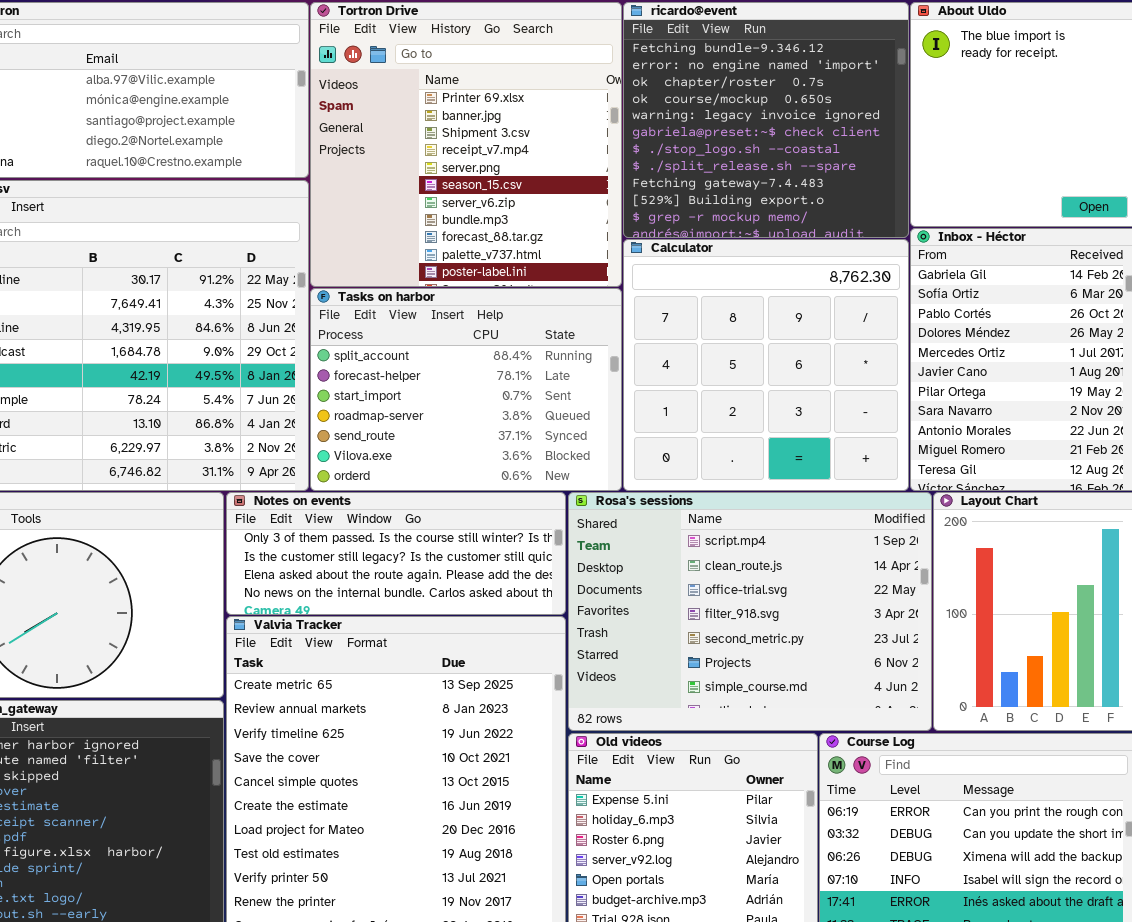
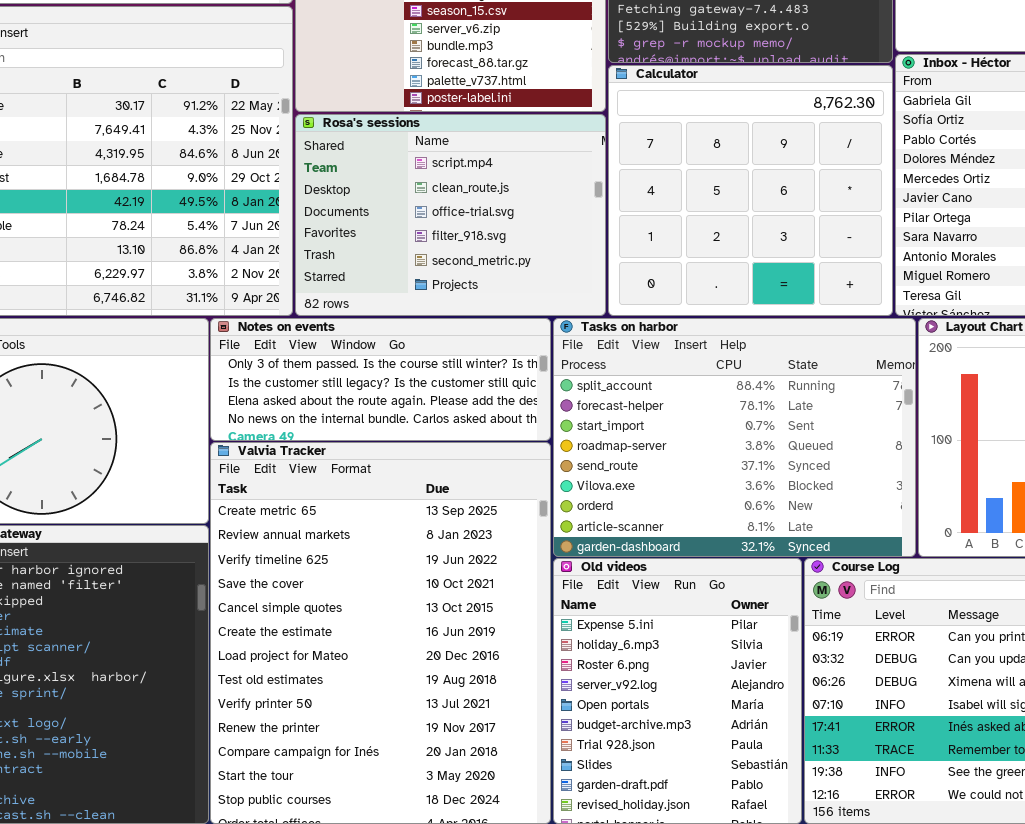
Tasks on harbor: [310,288,622,491] -> [553,318,916,557], moved, resized
Rosa's sessions: [568,492,932,731] -> [295,114,606,316], moved, resized

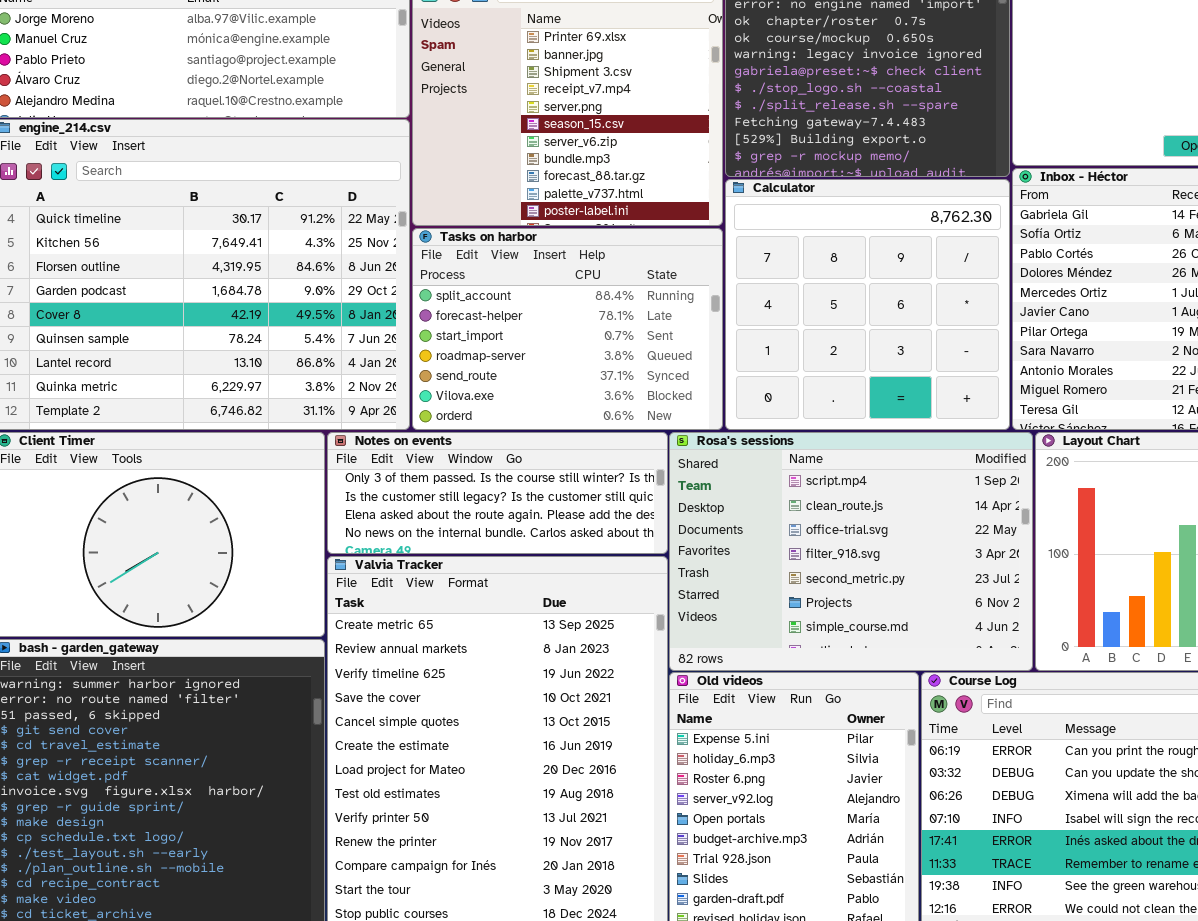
Rosa's sessions: [295,114,606,316] -> [669,432,1033,671], moved, resized
Tasks on harbor: [553,318,916,557] -> [412,228,723,430], moved, resized

